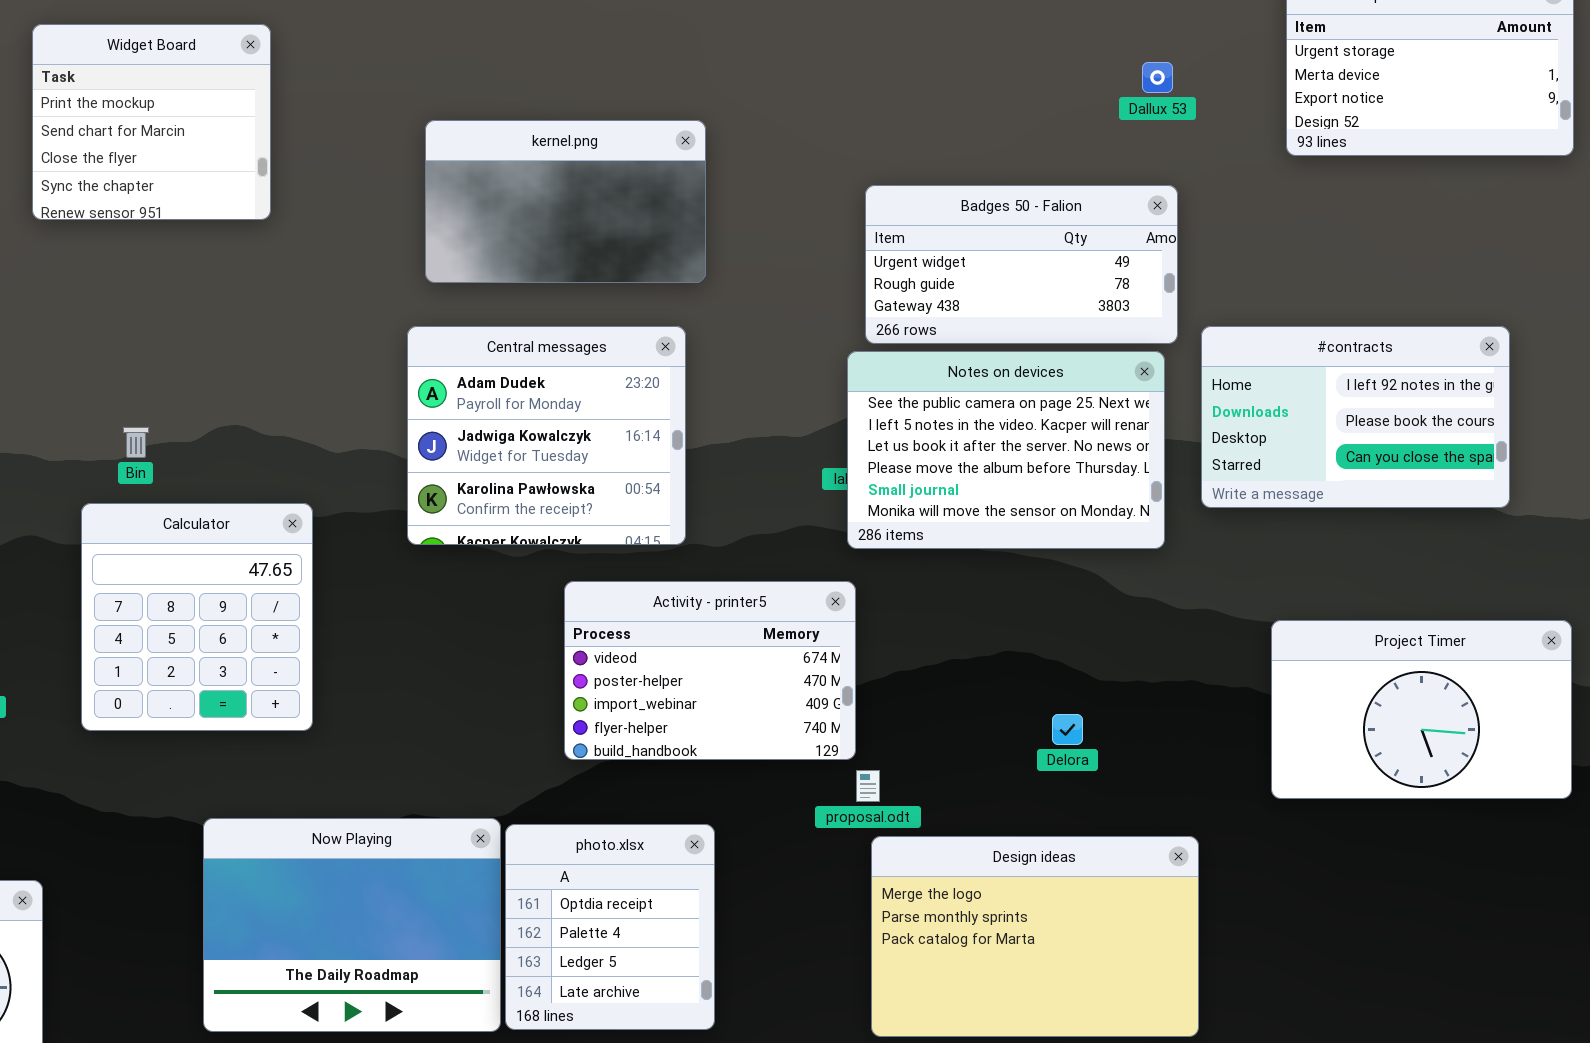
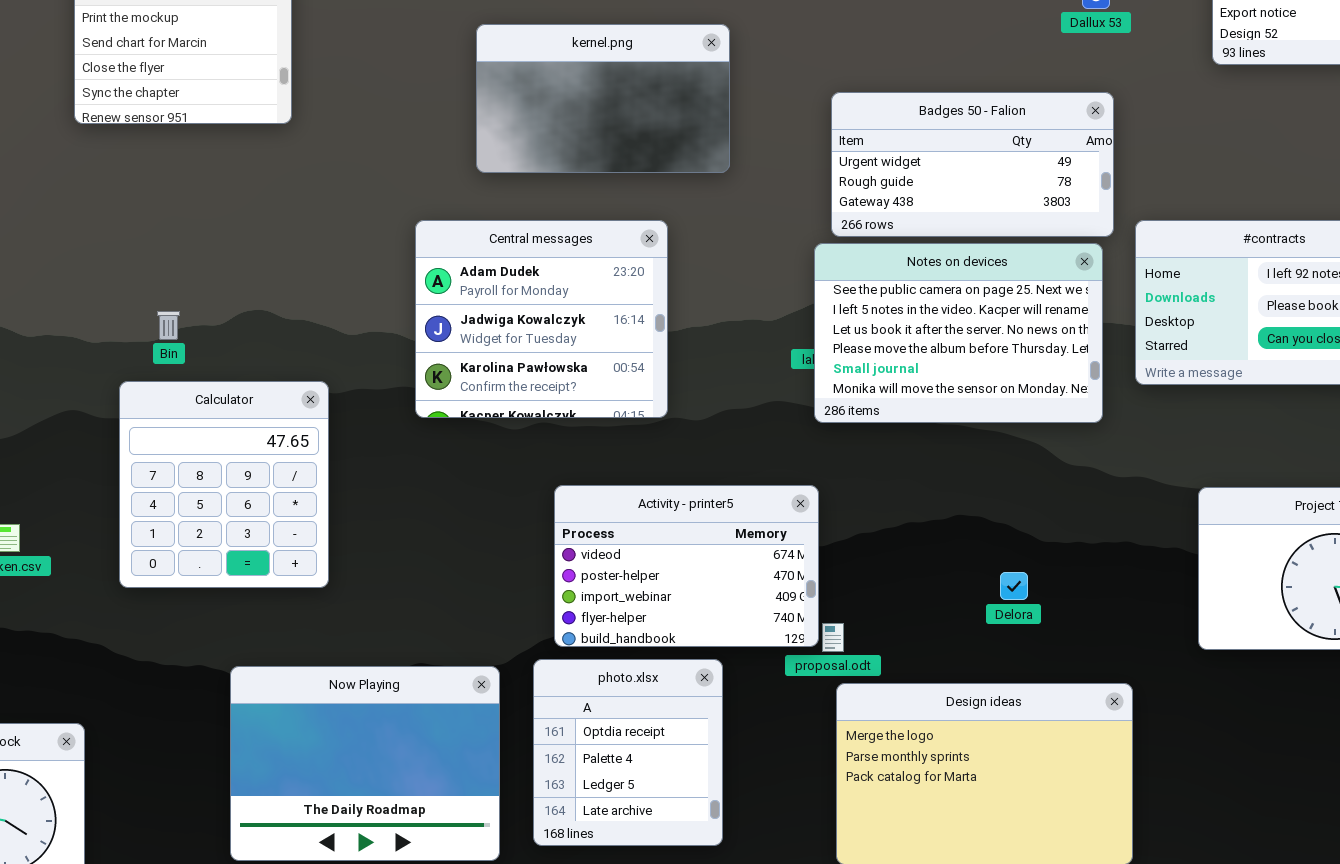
kernel.png: [425,120,706,283] -> [476,24,730,173], moved
Activity - printer5: [564,581,856,760] -> [554,485,819,647], moved
photo.xlsx: [505,824,715,1030] -> [533,659,723,846], moved

